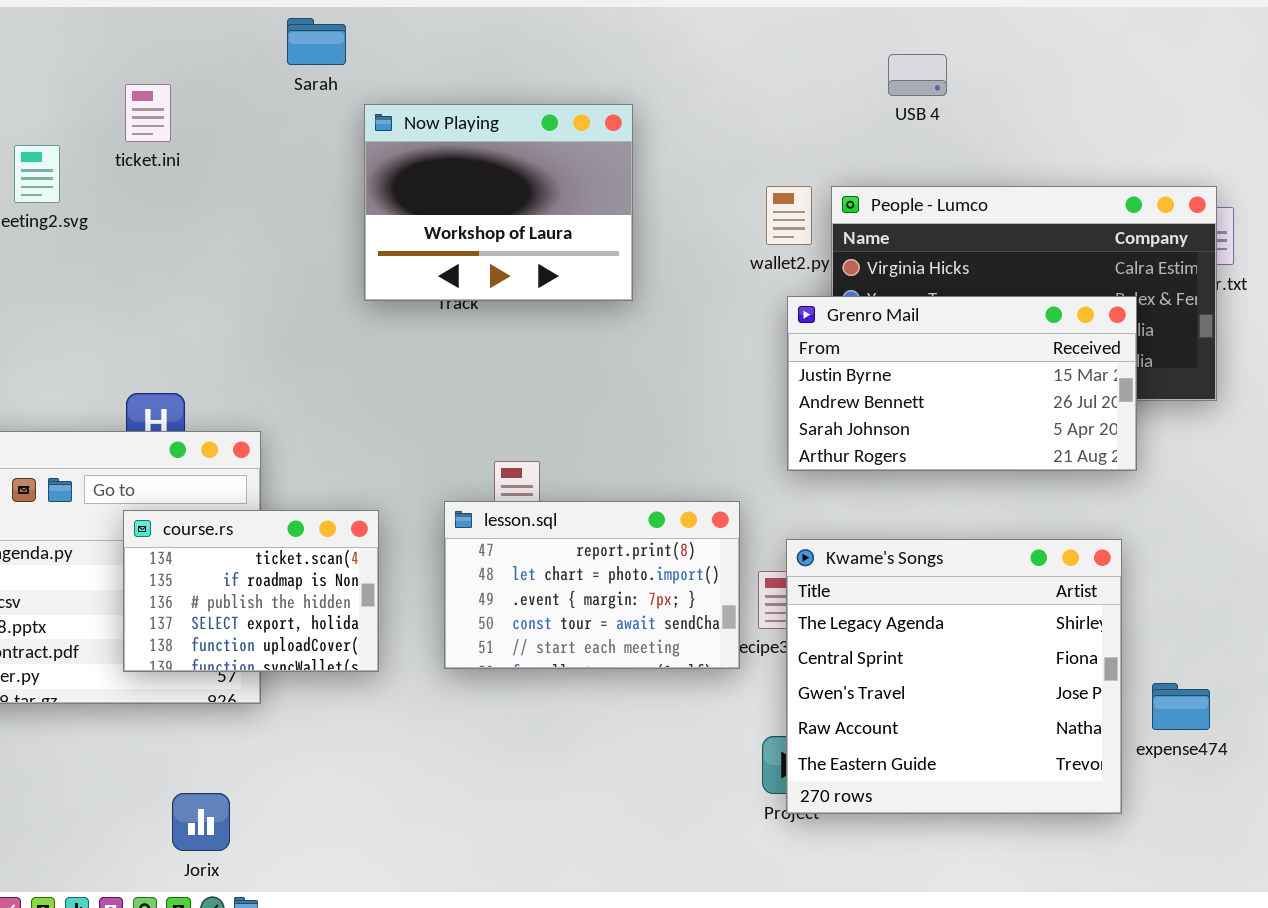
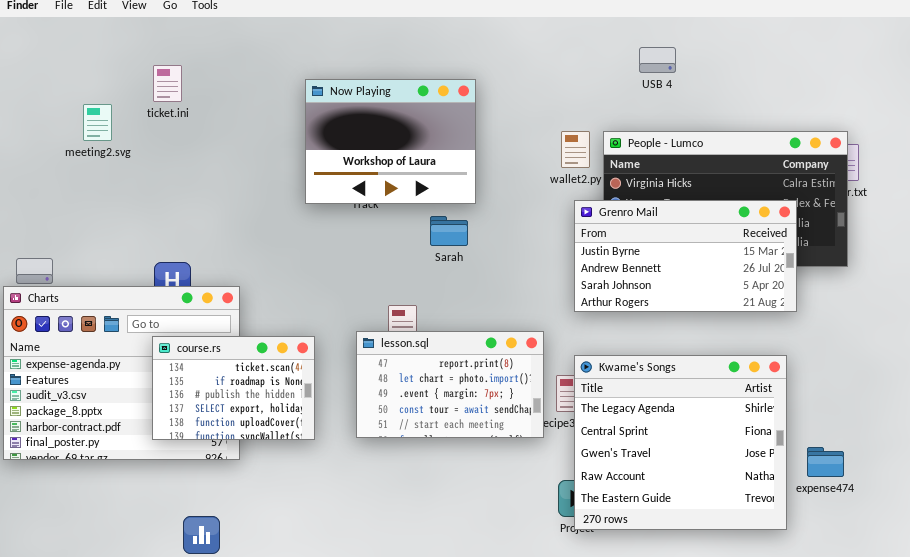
Sarah: [287,18,346,65] -> [430,216,468,246], moved

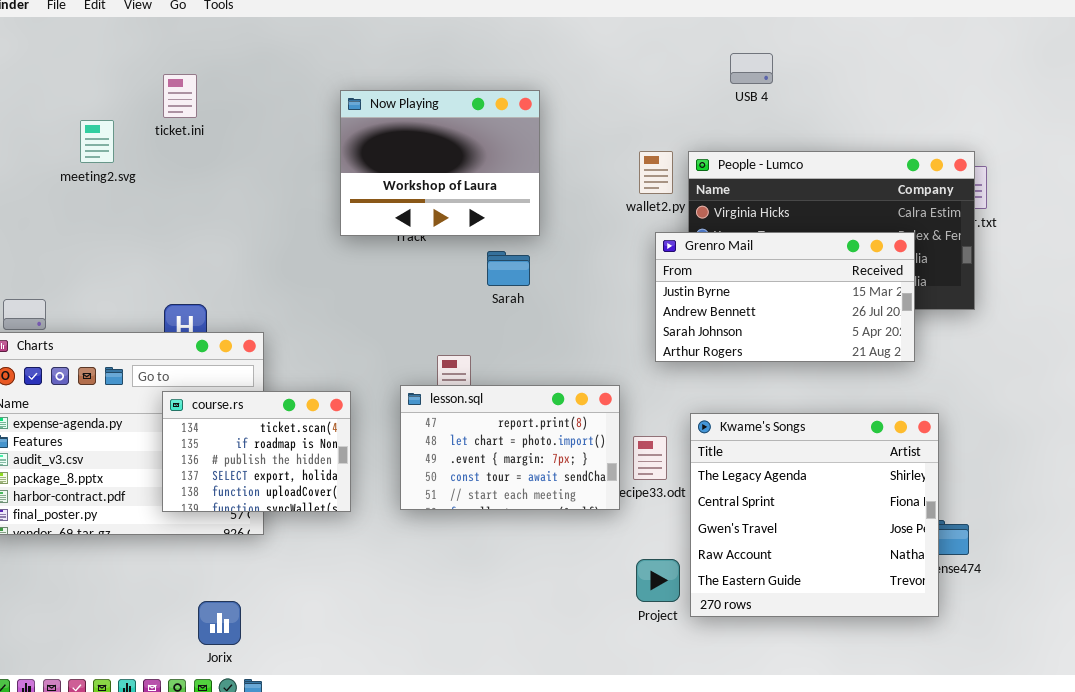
Kwame's Songs: [574,355,787,530] -> [690,413,939,617], moved

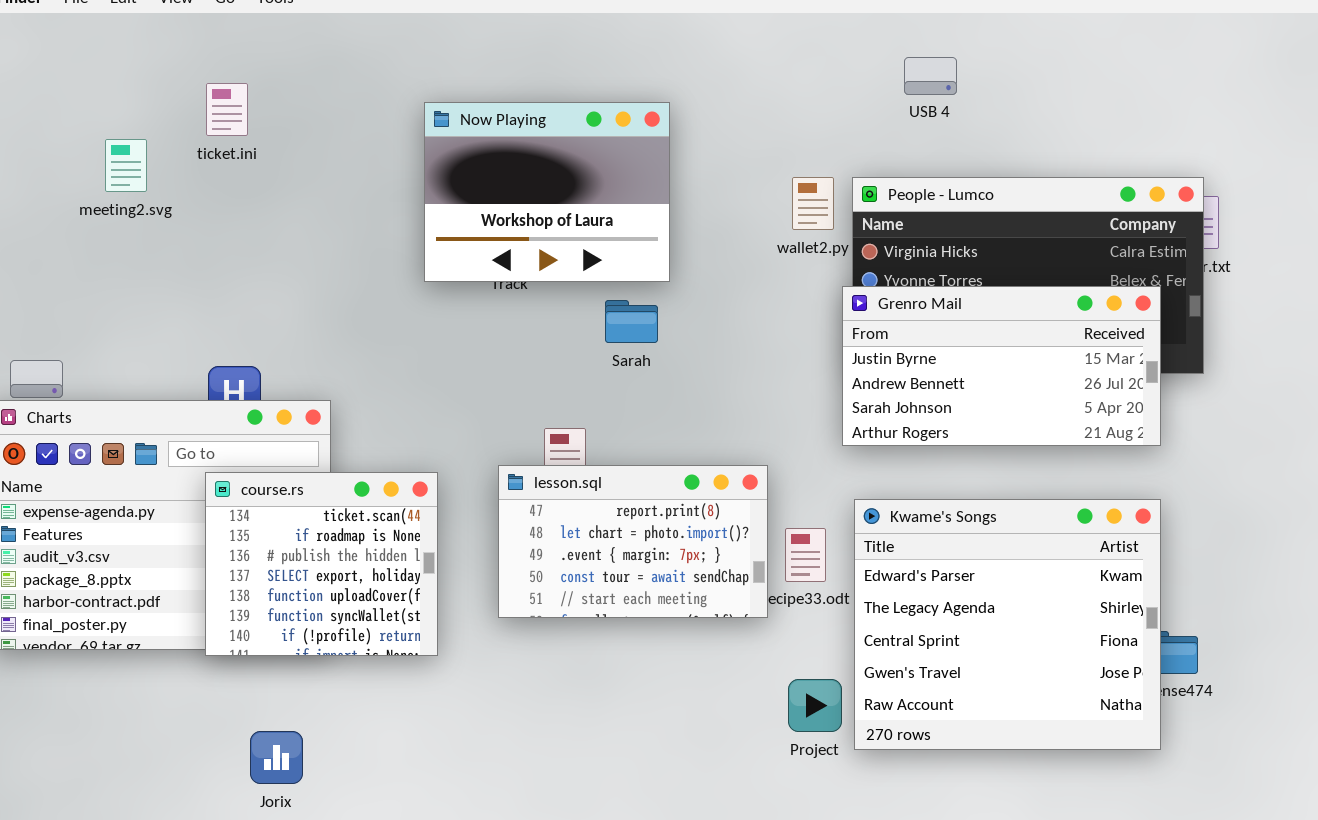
Grenro Mail: [655,232,915,362] -> [842,286,1161,446], moved
course.rs: [162,391,351,512] -> [205,472,438,656], resized
Kwame's Songs: [690,413,939,617] -> [854,499,1161,750], scrolled up 1 row

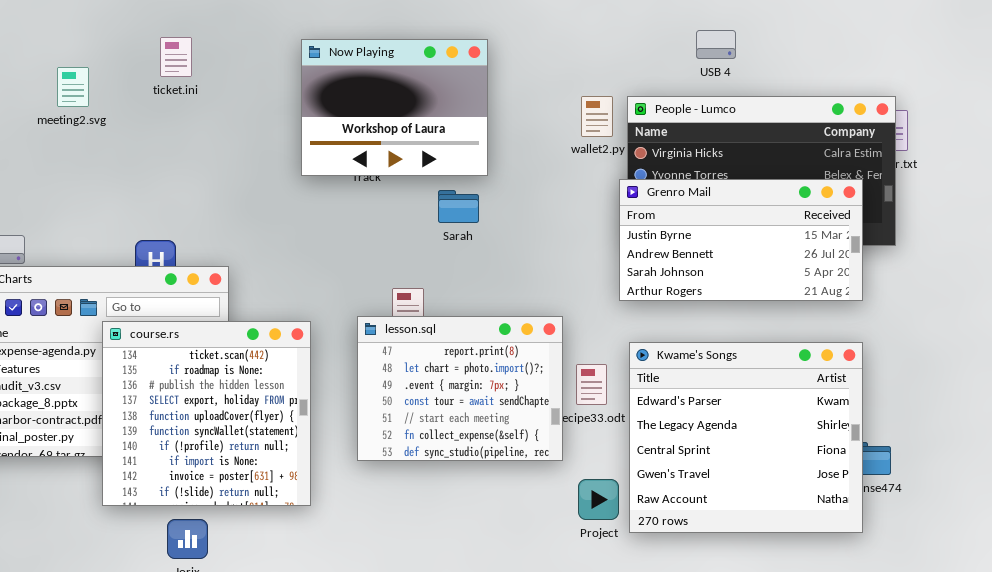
USB 4: [904,57,957,95] -> [696,30,736,59], moved
ticket.ini: [206,83,248,136] -> [160,37,192,77], moved
lesson.sql: [498,465,768,618] -> [357,316,563,461], resized
course.rs: [205,472,438,656] -> [102,321,311,506], resized

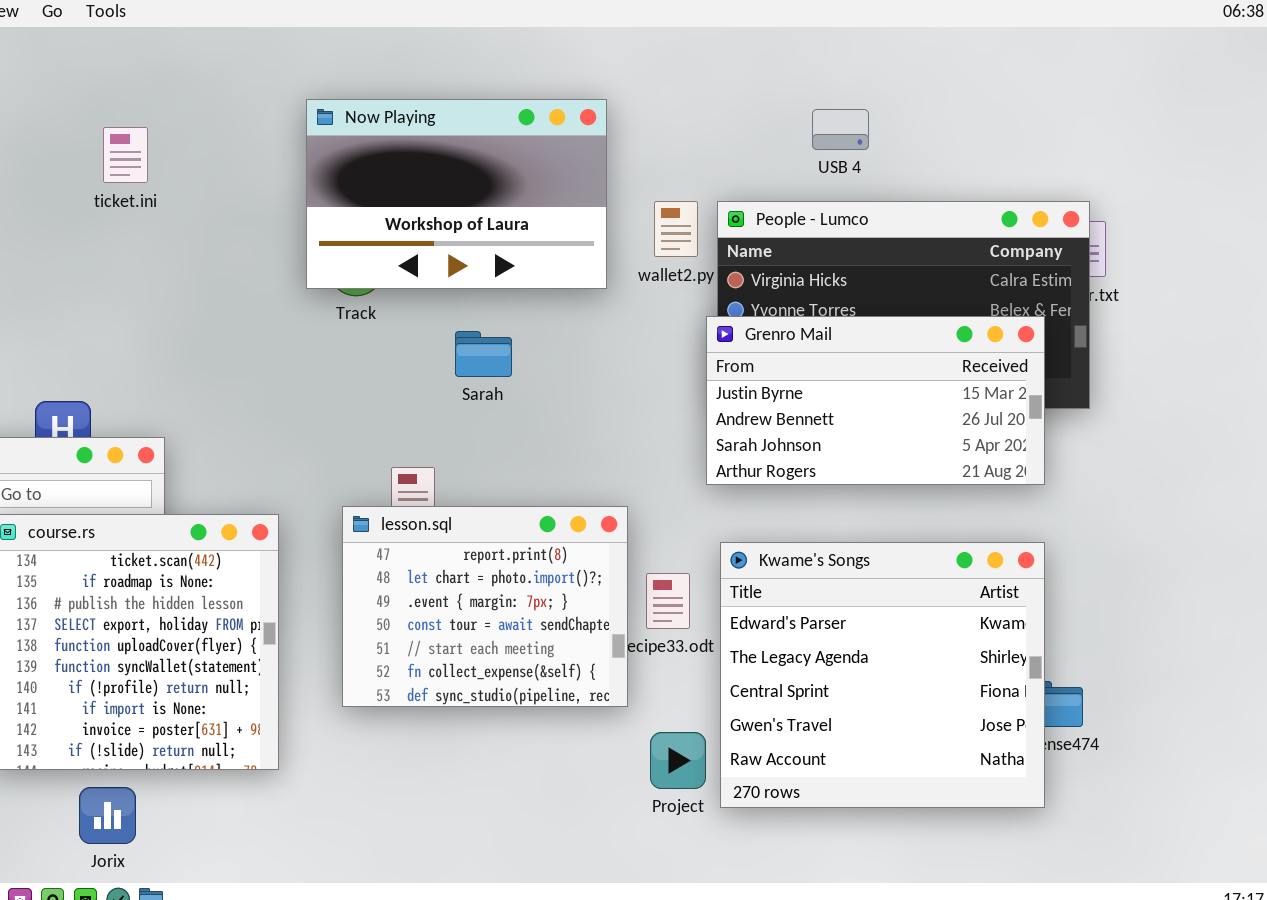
ticket.ini: [160,37,192,77] -> [103,127,148,183], moved
Now Playing: [301,39,488,176] -> [306,99,607,289], moved, resized

